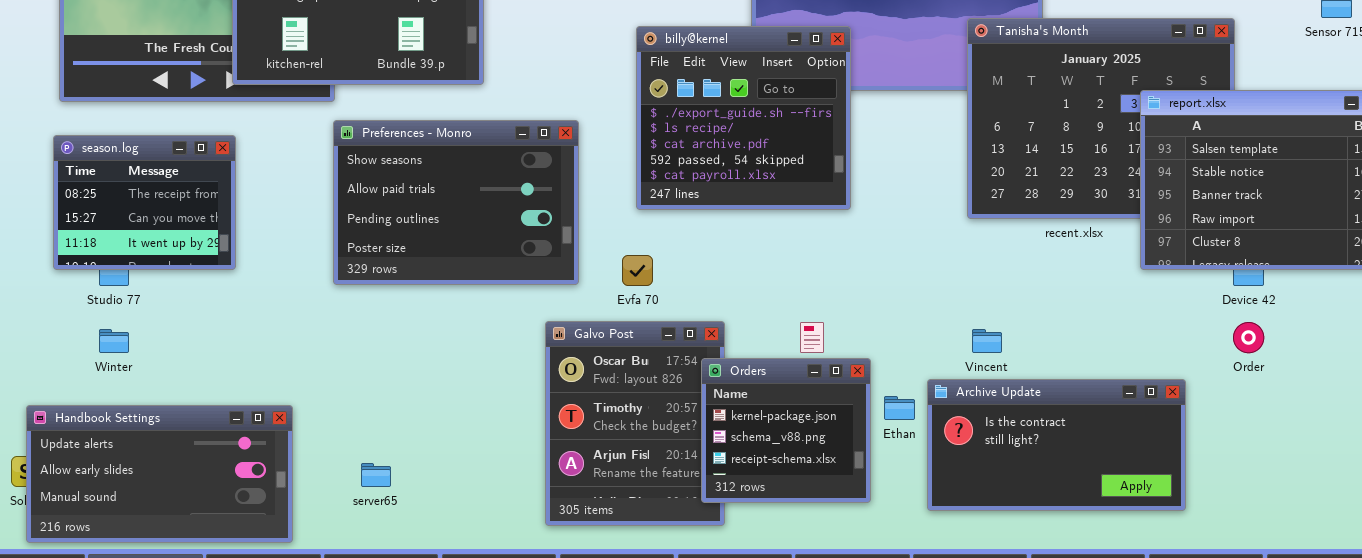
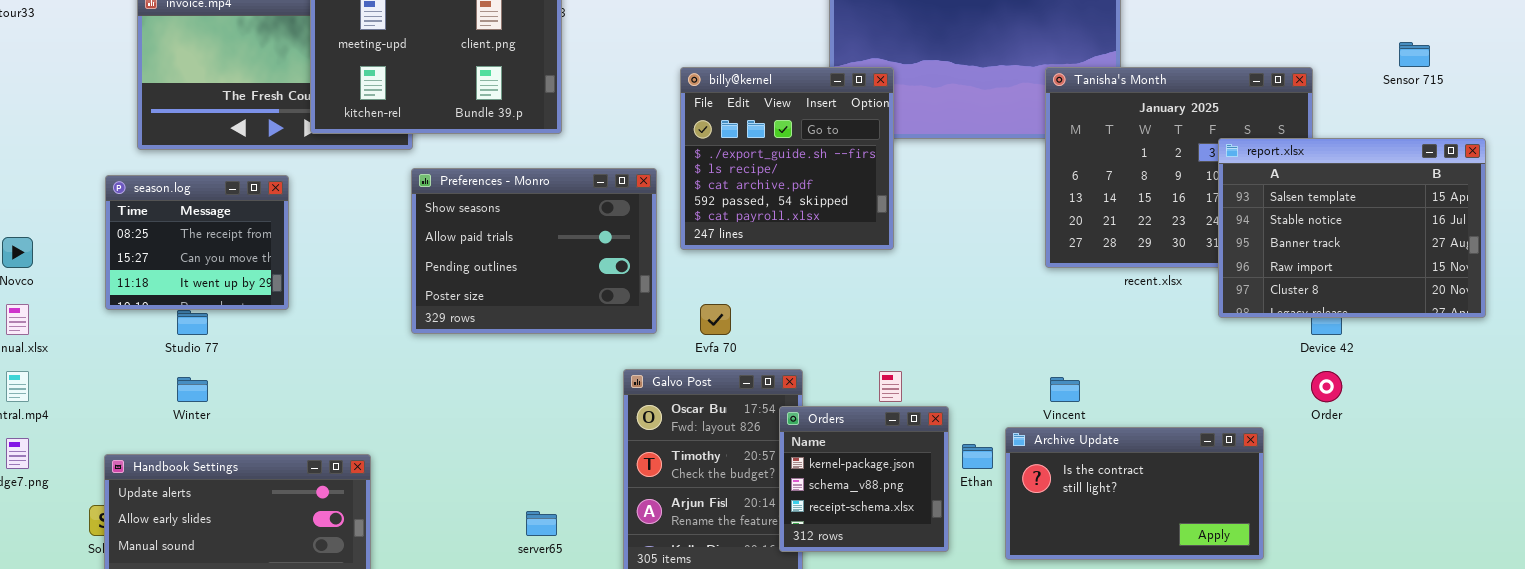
billy@kernel: [636,26,851,210] -> [680,67,894,250], moved
season.log: [53,135,236,270] -> [105,175,289,310], moved
server65: [361,463,391,487] -> [526,511,557,536], moved

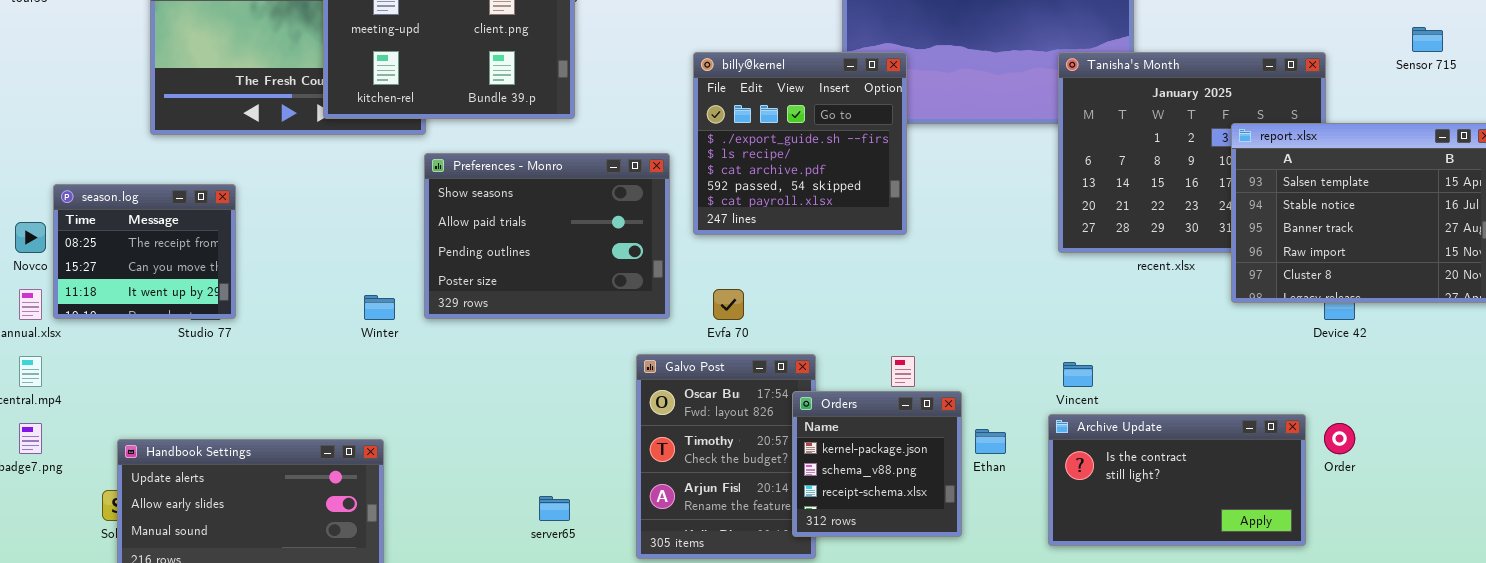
season.log: [105,175,289,310] -> [53,184,236,319], moved
Order: [1311,371,1342,402] -> [1324,423,1355,454], moved
Winter: [177,377,208,402] -> [364,295,395,320], moved
Archive Update: [1005,427,1264,560] -> [1048,414,1306,546], moved

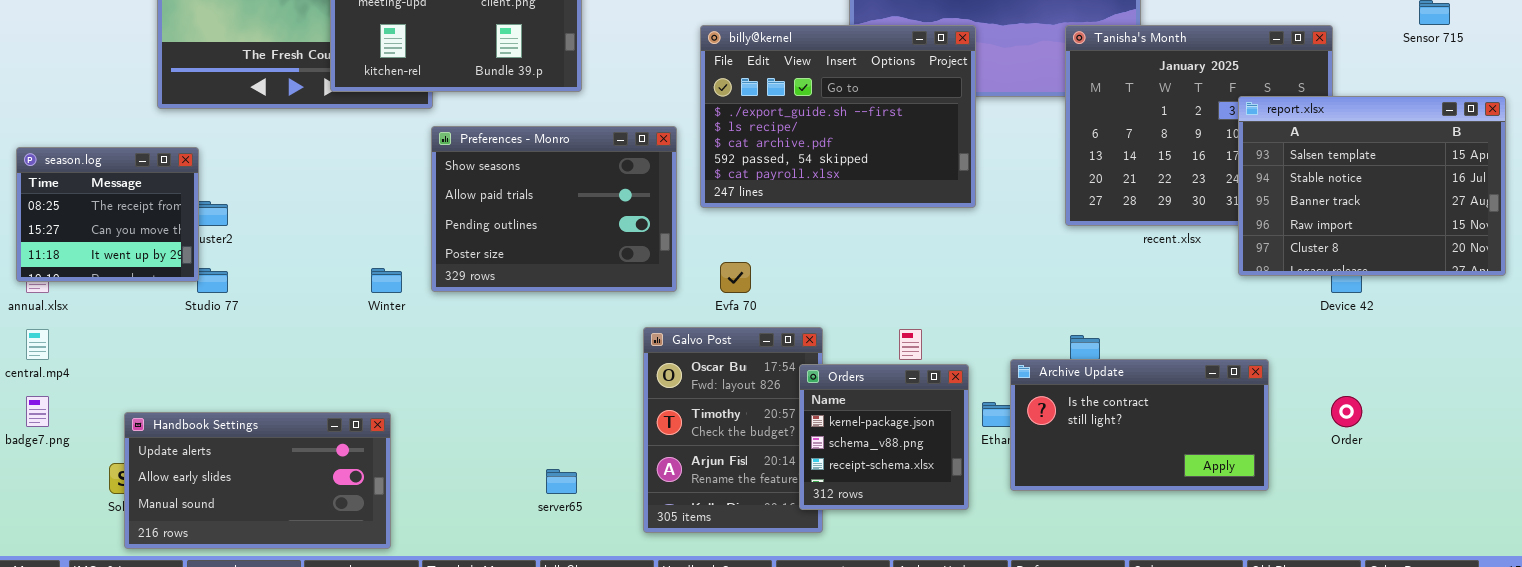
billy@kernel: [693,52,907,235] -> [700,25,976,208], resized
season.log: [53,184,236,319] -> [16,147,199,282], moved
Archive Update: [1048,414,1306,546] -> [1010,359,1269,491], moved

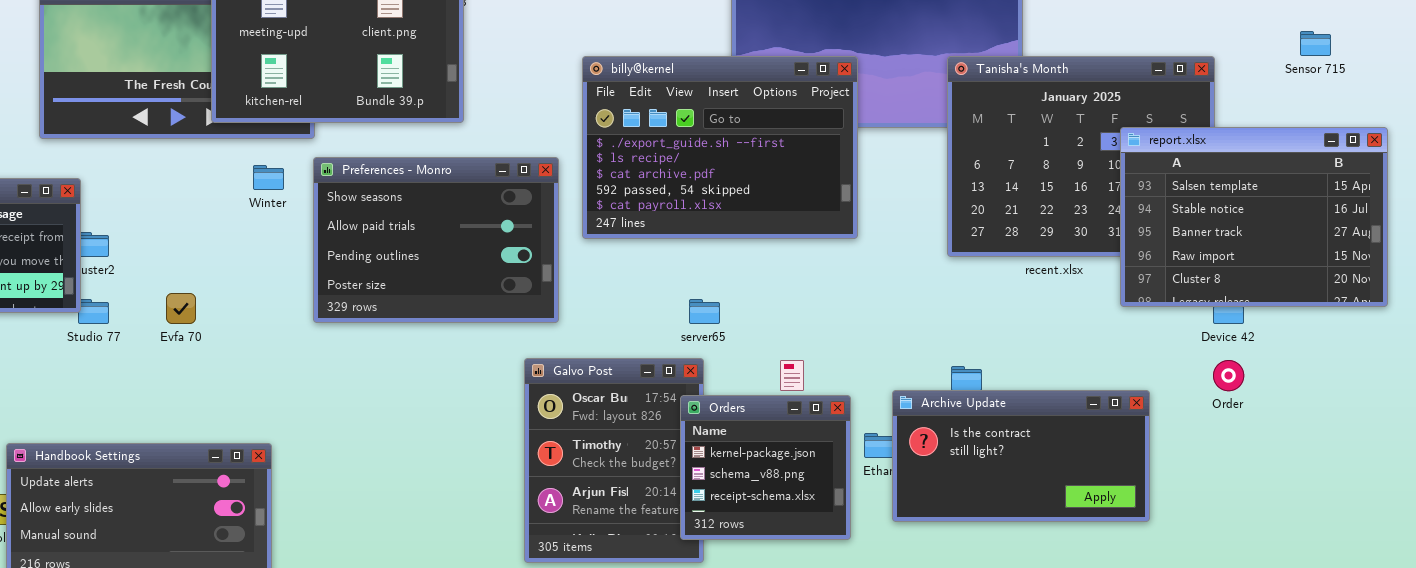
Evfa 70: [720,262,751,293] -> [166,293,196,324], moved
Winter: [371,268,402,293] -> [253,165,284,190], moved
Order: [1331,396,1362,427] -> [1213,360,1244,391], moved
server65: [546,469,577,494] -> [689,299,720,324], moved

